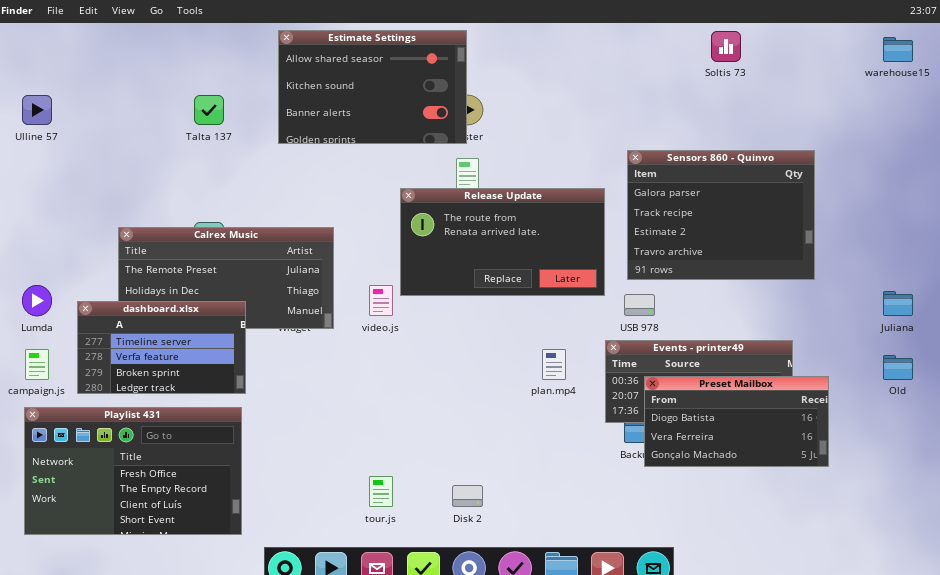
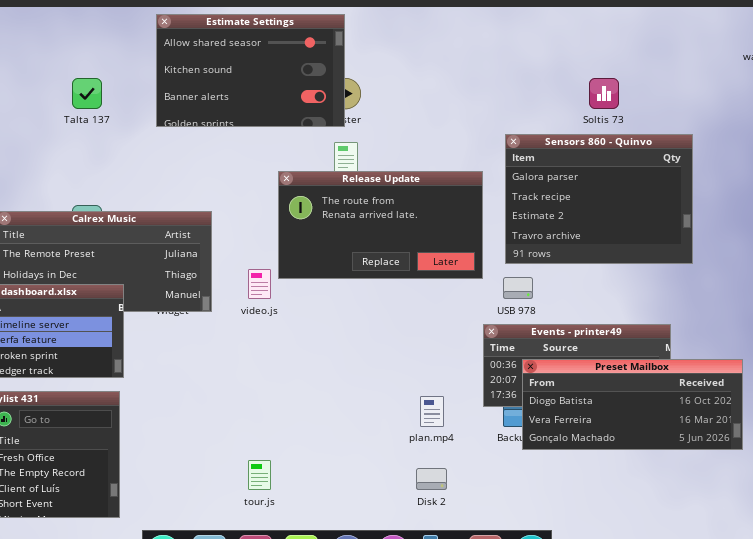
Soltis 73: [711,31,741,62] -> [589,78,619,109], moved
plan.mp4: [542,349,566,380] -> [420,396,444,427], moved
Preset Mailbox: [644,376,829,467] -> [522,359,743,450], resized
Disk 2: [452,485,483,507] -> [416,468,447,490], moved

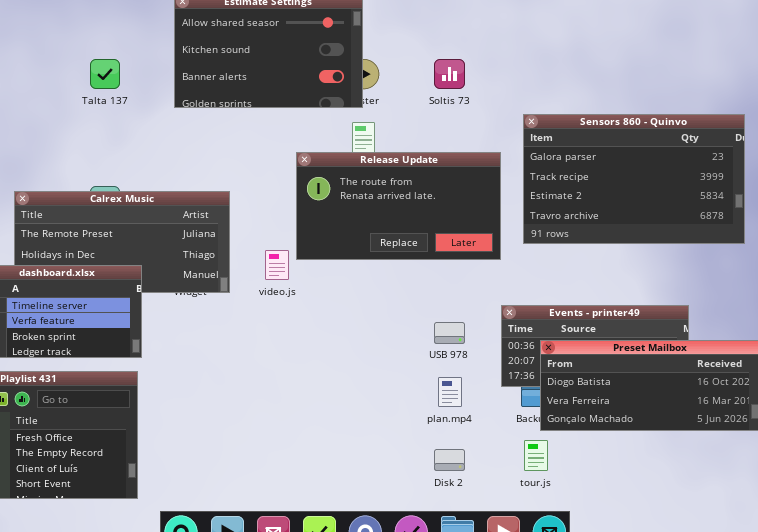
Soltis 73: [589,78,619,109] -> [434,59,465,89], moved
Sensors 860 - Quinvo: [505,134,693,264] -> [523,114,745,244], resized
USB 978: [503,277,533,299] -> [434,322,465,344], moved
tour.js: [248,460,271,490] -> [524,440,548,471], moved

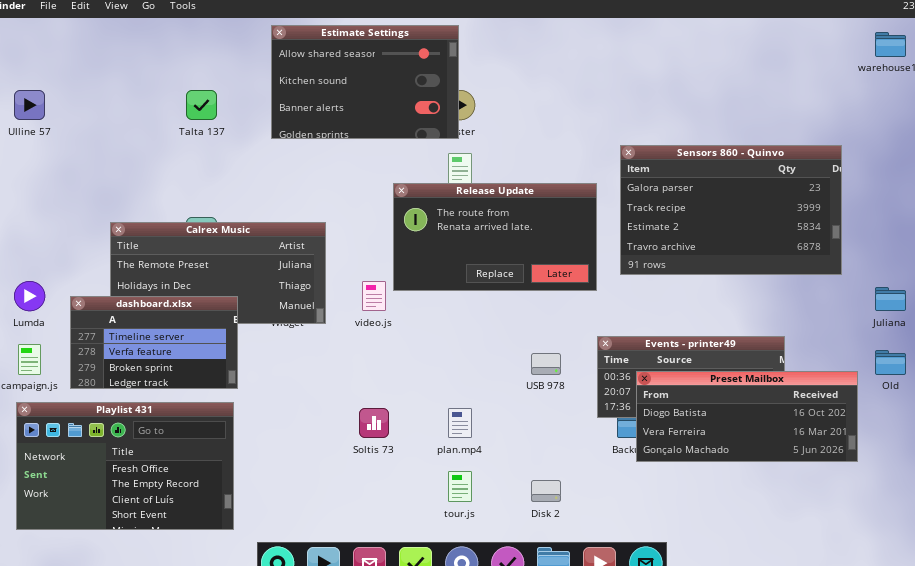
Soltis 73: [434,59,465,89] -> [359,408,389,438], moved
plan.mp4: [438,377,462,407] -> [448,408,472,438], moved
tour.js: [524,440,548,471] -> [448,471,472,502], moved

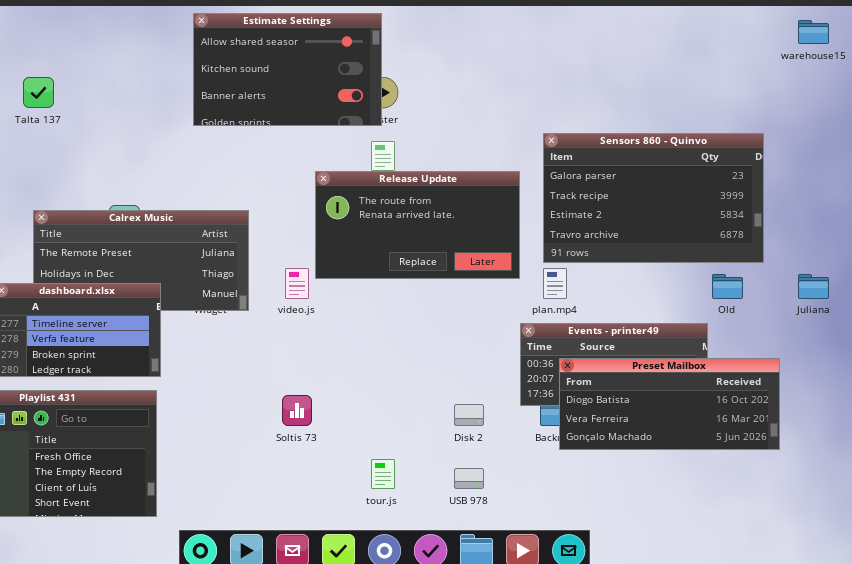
Talta 137: [186,90,217,120] -> [23,77,54,108], moved
Old: [875,350,906,375] -> [712,274,743,299], moved
USB 978: [531,353,561,375] -> [454,468,484,489], moved
plan.mp4: [448,408,472,438] -> [543,268,567,299], moved
Disk 2: [531,480,561,502] -> [454,404,484,426], moved

